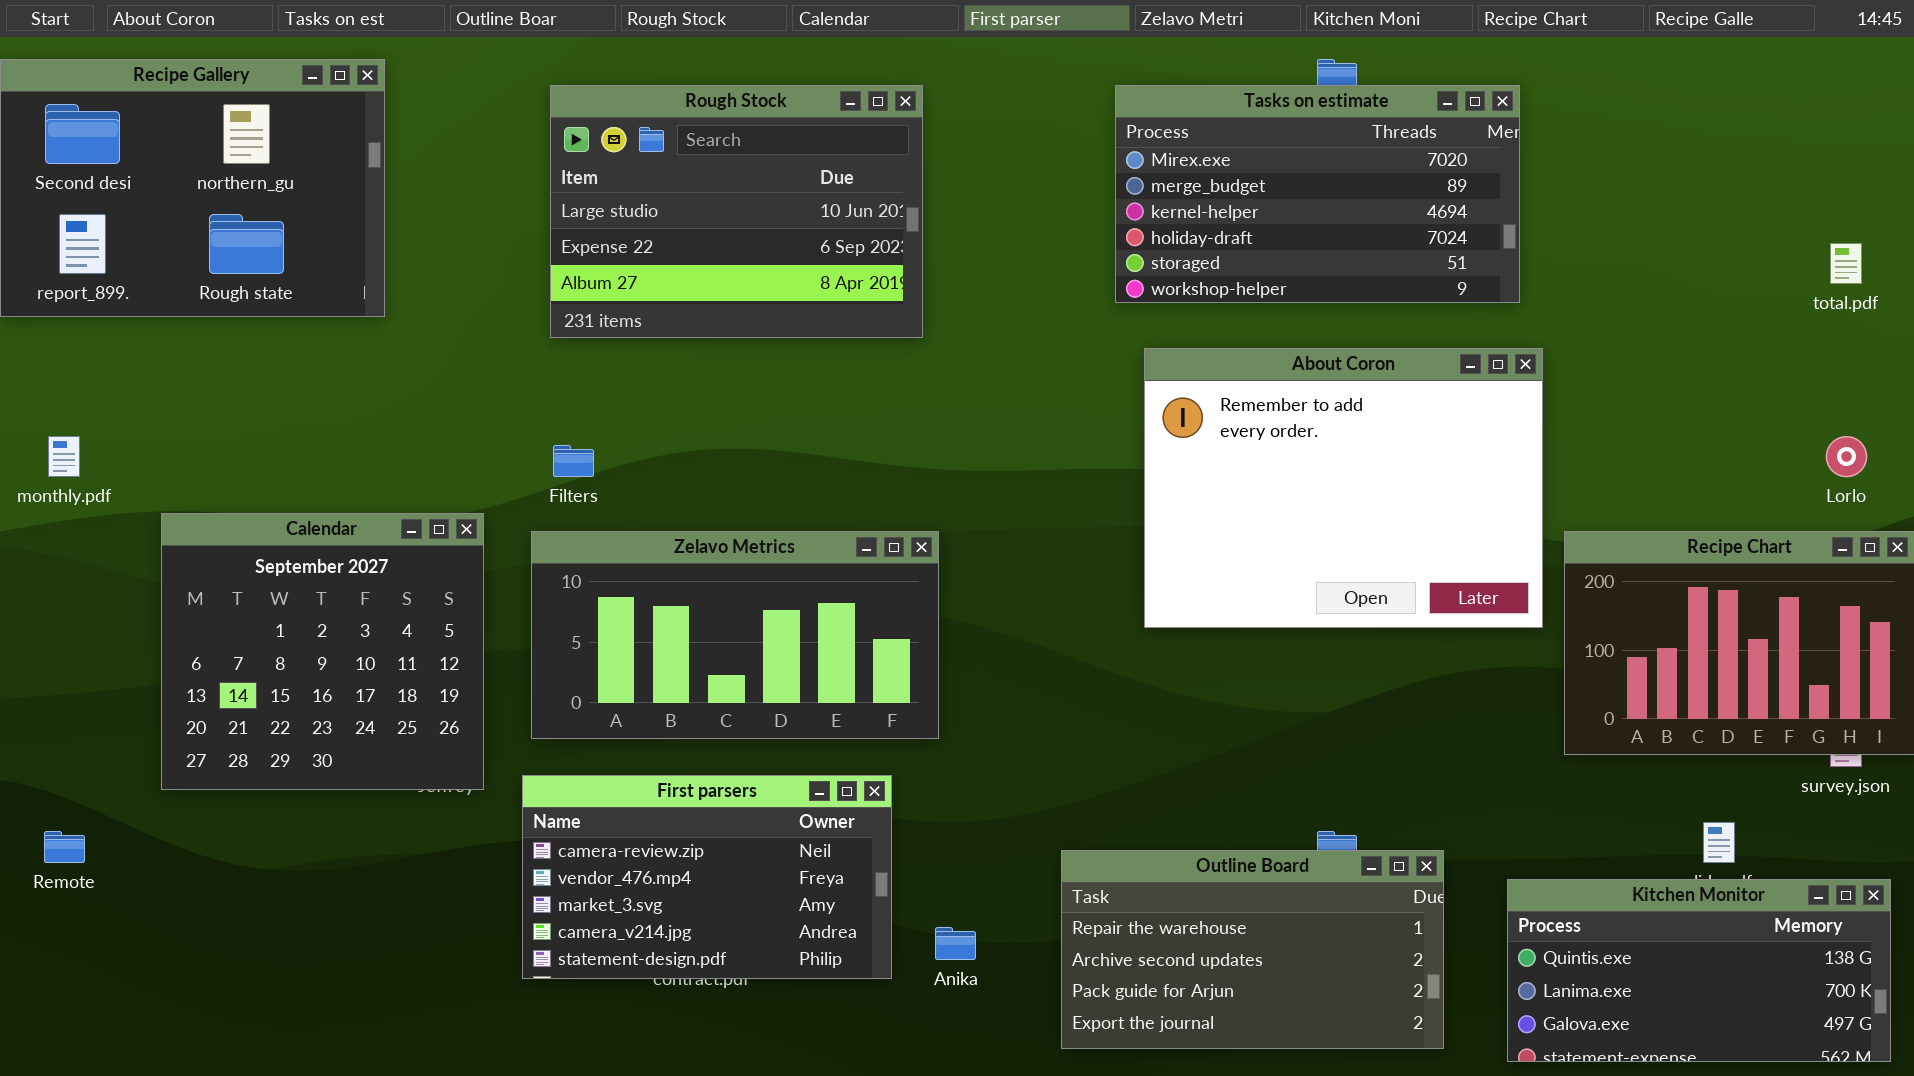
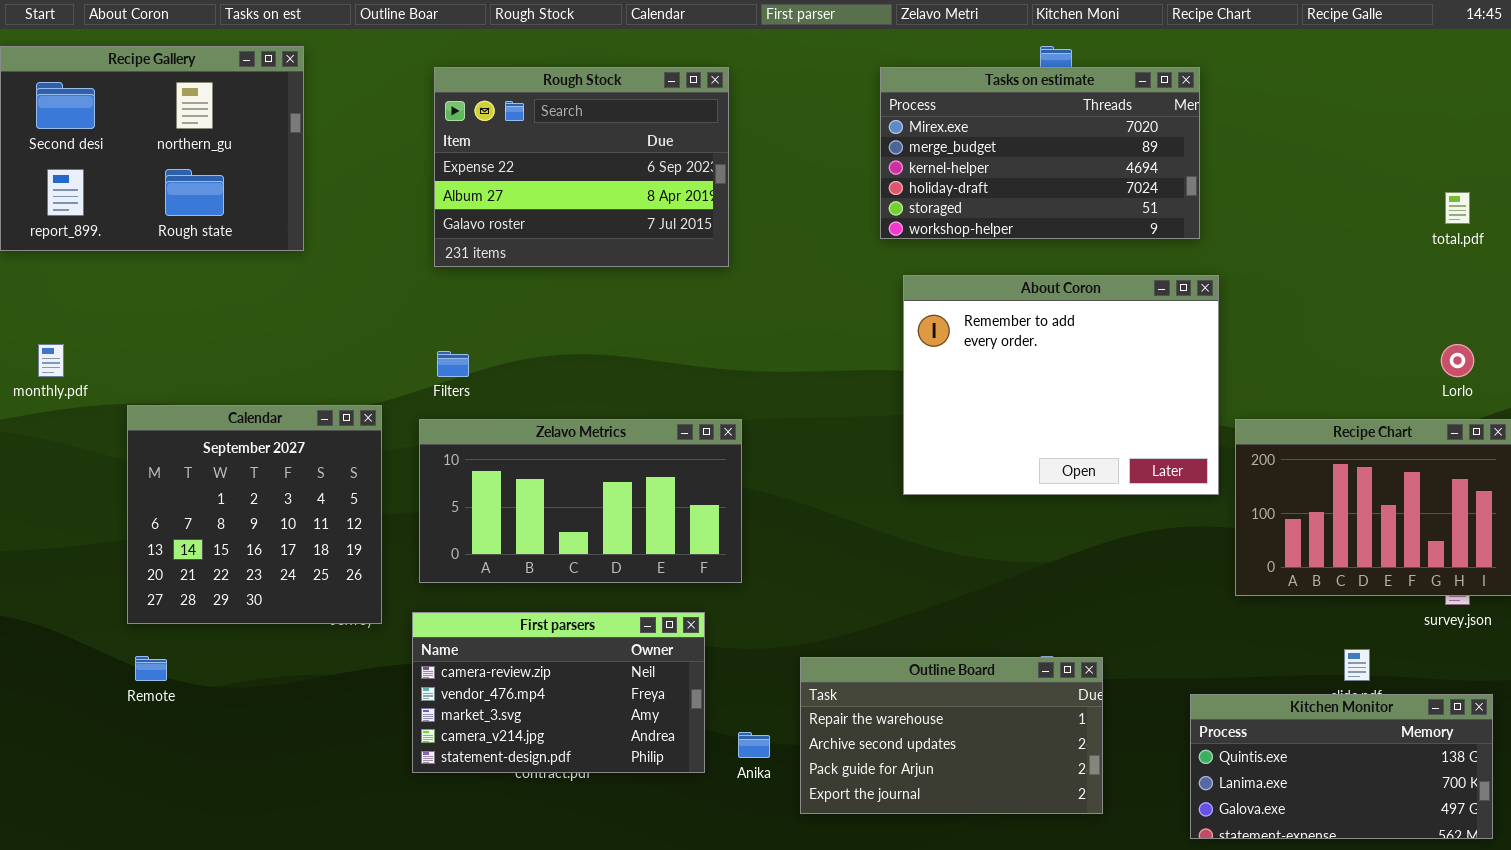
Rough Stock: [550,85,923,338] -> [434,67,729,267], scrolled down 1 row
Remote: [44,831,85,863] -> [135,656,167,681], moved
Outline Board: [1061,850,1444,1049] -> [800,657,1103,814], moved

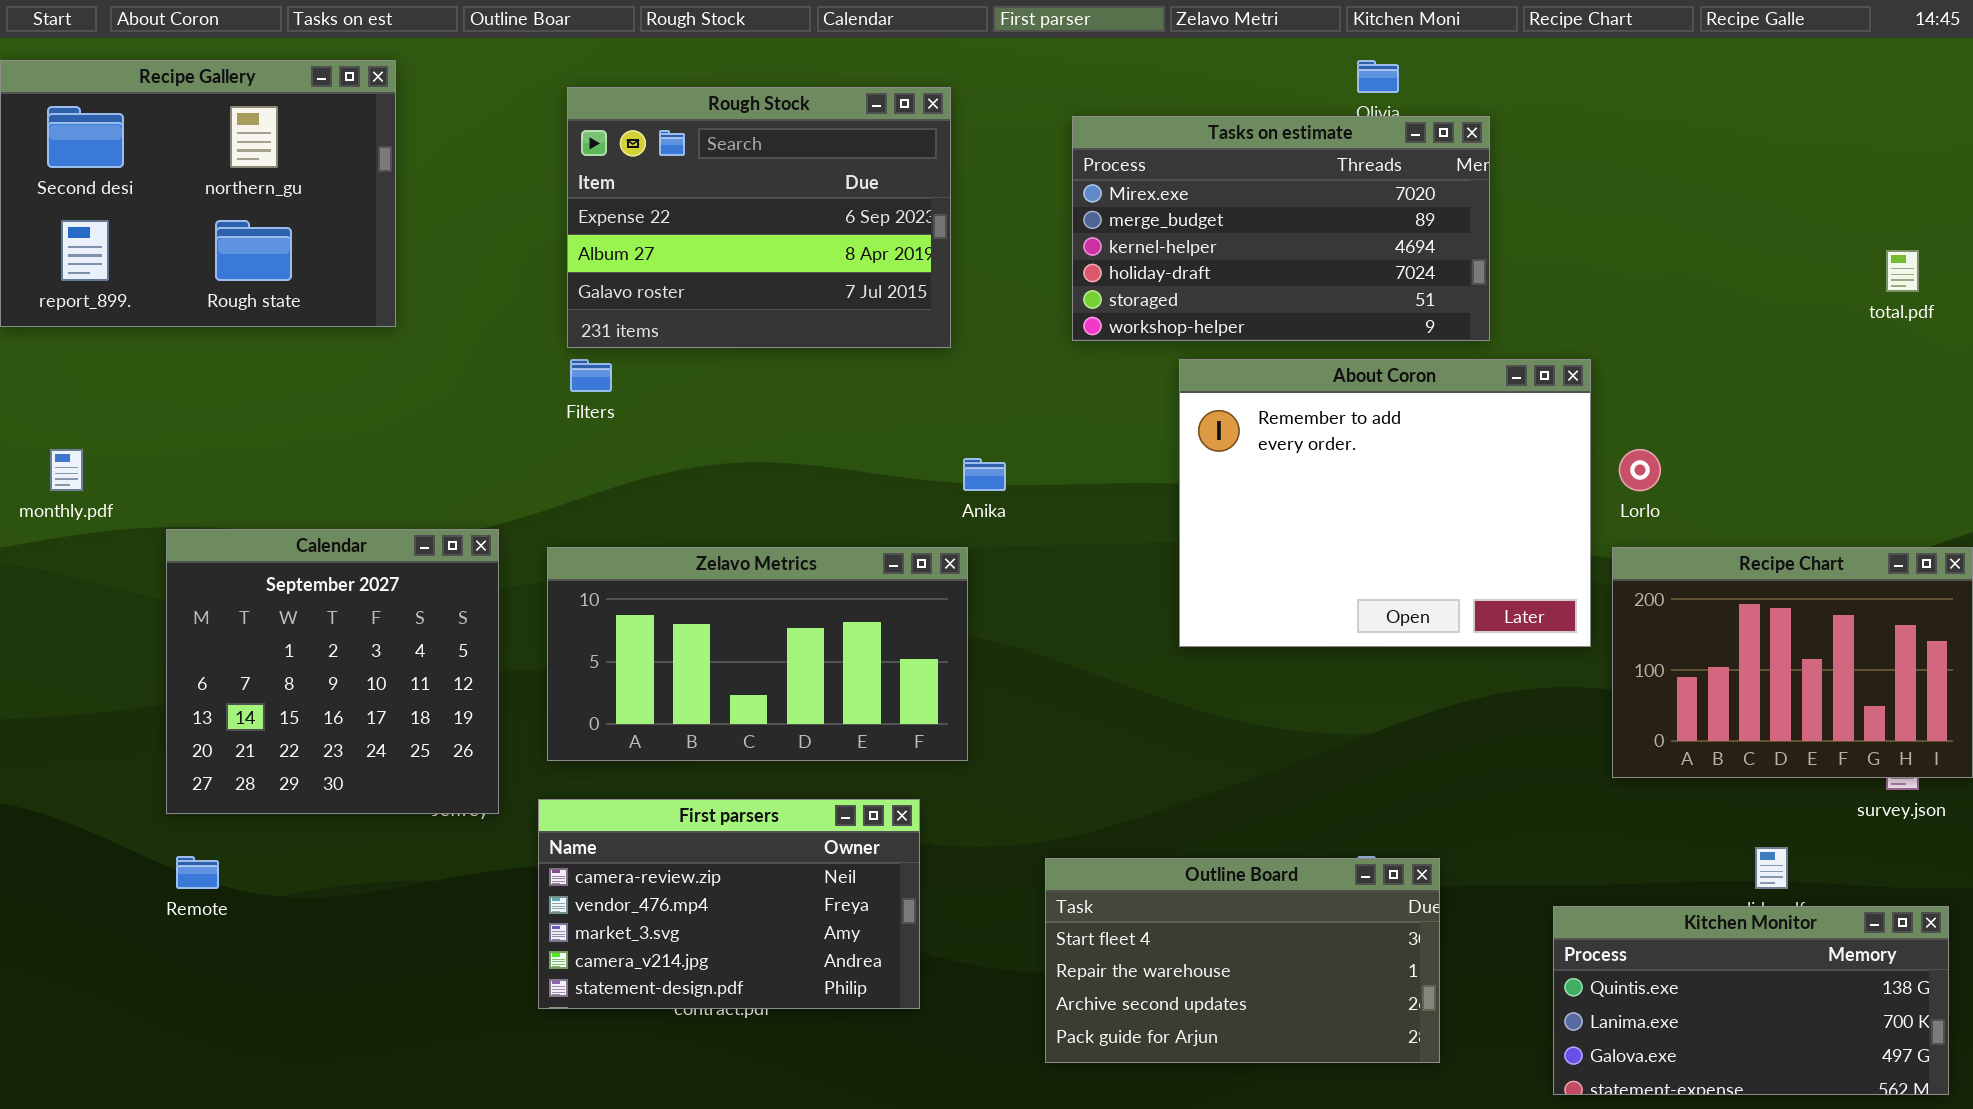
Tasks on estimate: [880,67,1200,239] -> [1072,116,1490,341], moved
Lorlo: [1441,344,1474,377] -> [1619,449,1661,491], moved
Filters: [437,351,469,377] -> [570,359,612,392], moved
Outline Board: [800,657,1103,814] -> [1045,858,1440,1063], scrolled up 1 row
Anika: [738,732,770,758] -> [963,458,1006,491], moved

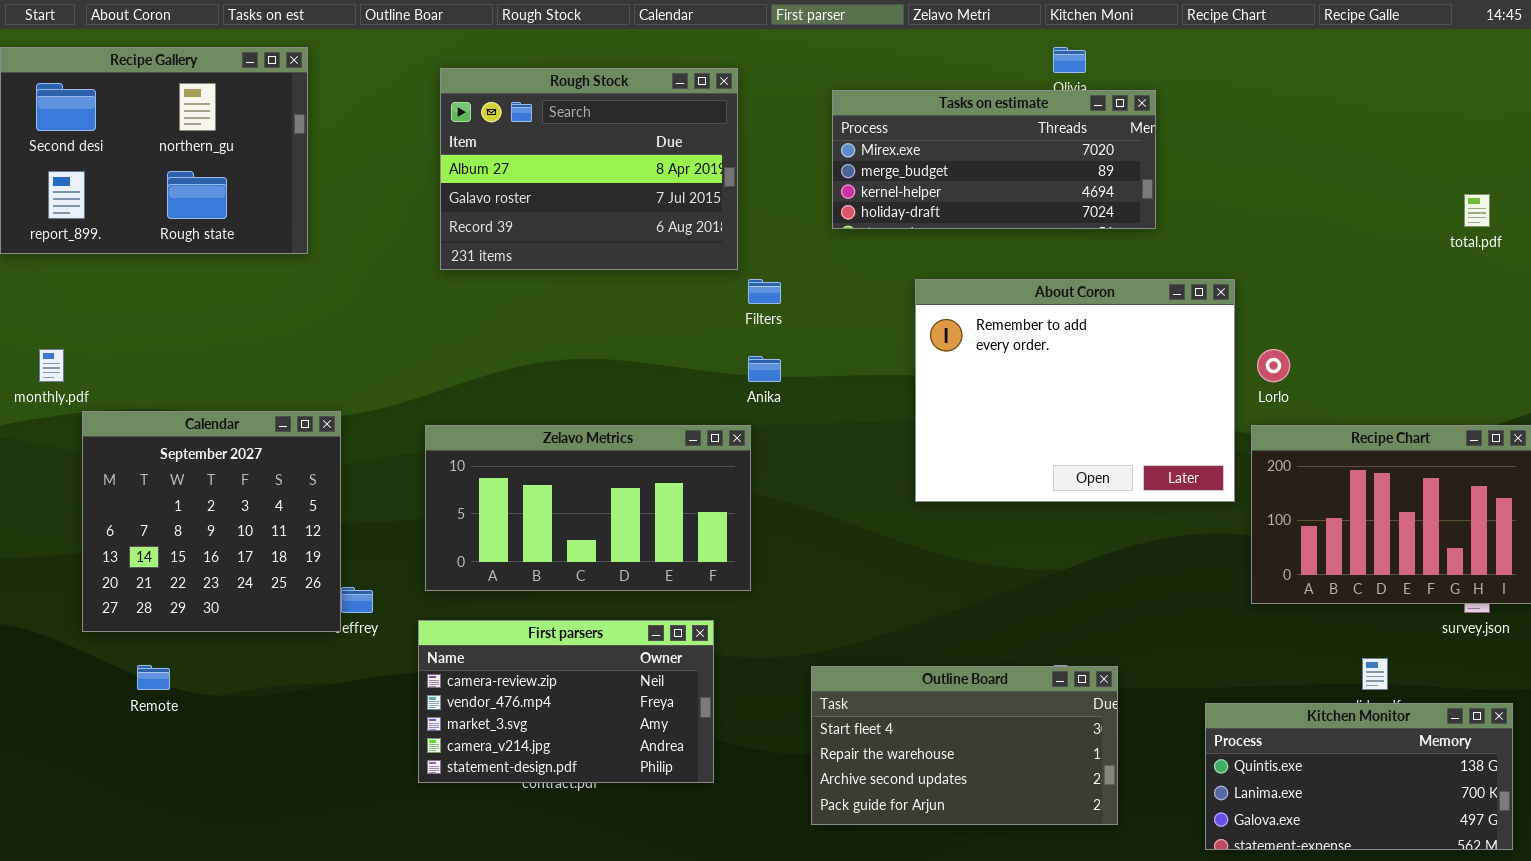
Rough Stock: [567,87,951,348] -> [440,68,738,270], scrolled down 1 row
Tasks on estimate: [1072,116,1490,341] -> [832,90,1156,229], resized
Filters: [570,359,612,392] -> [748,279,781,304], moved
Calendar: [166,529,499,814] -> [82,411,341,632], moved

